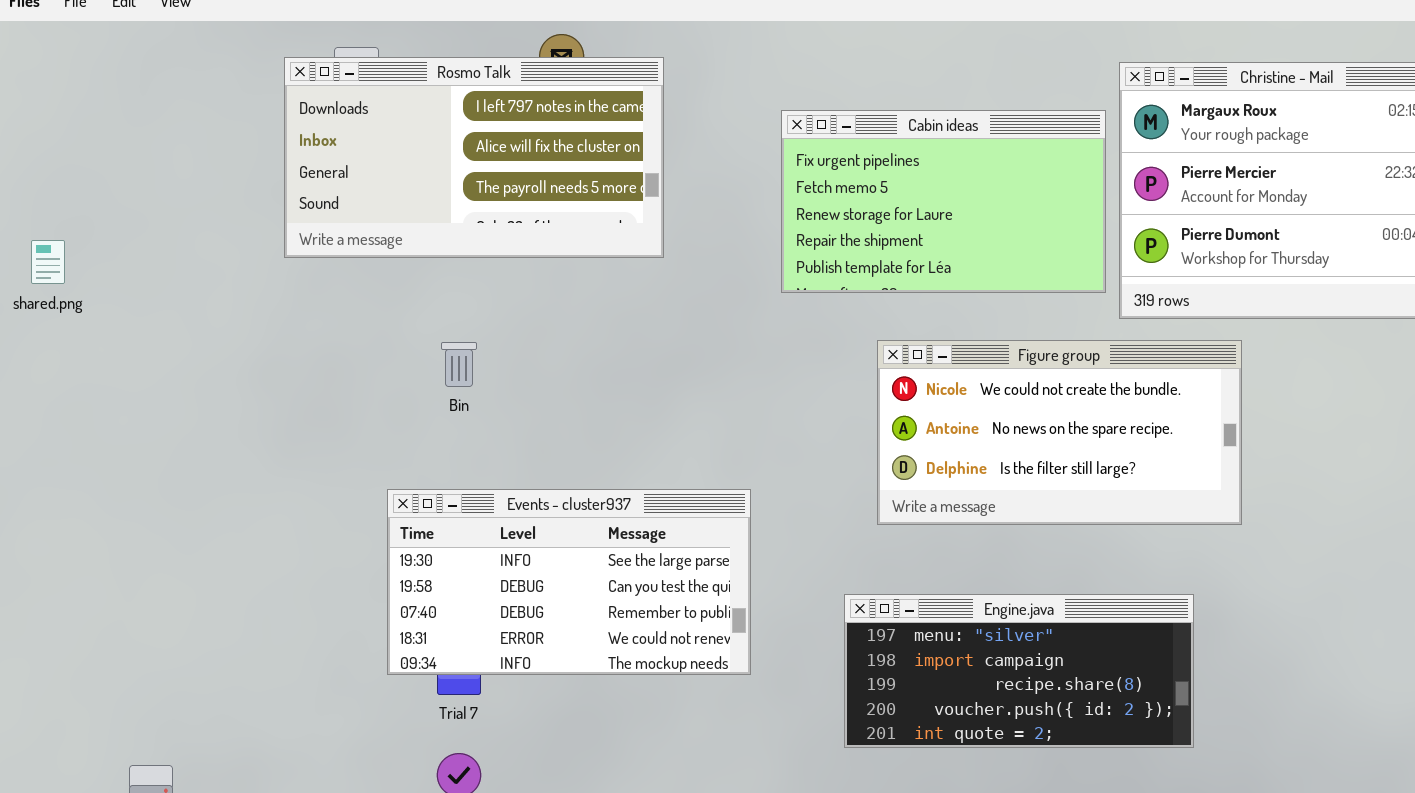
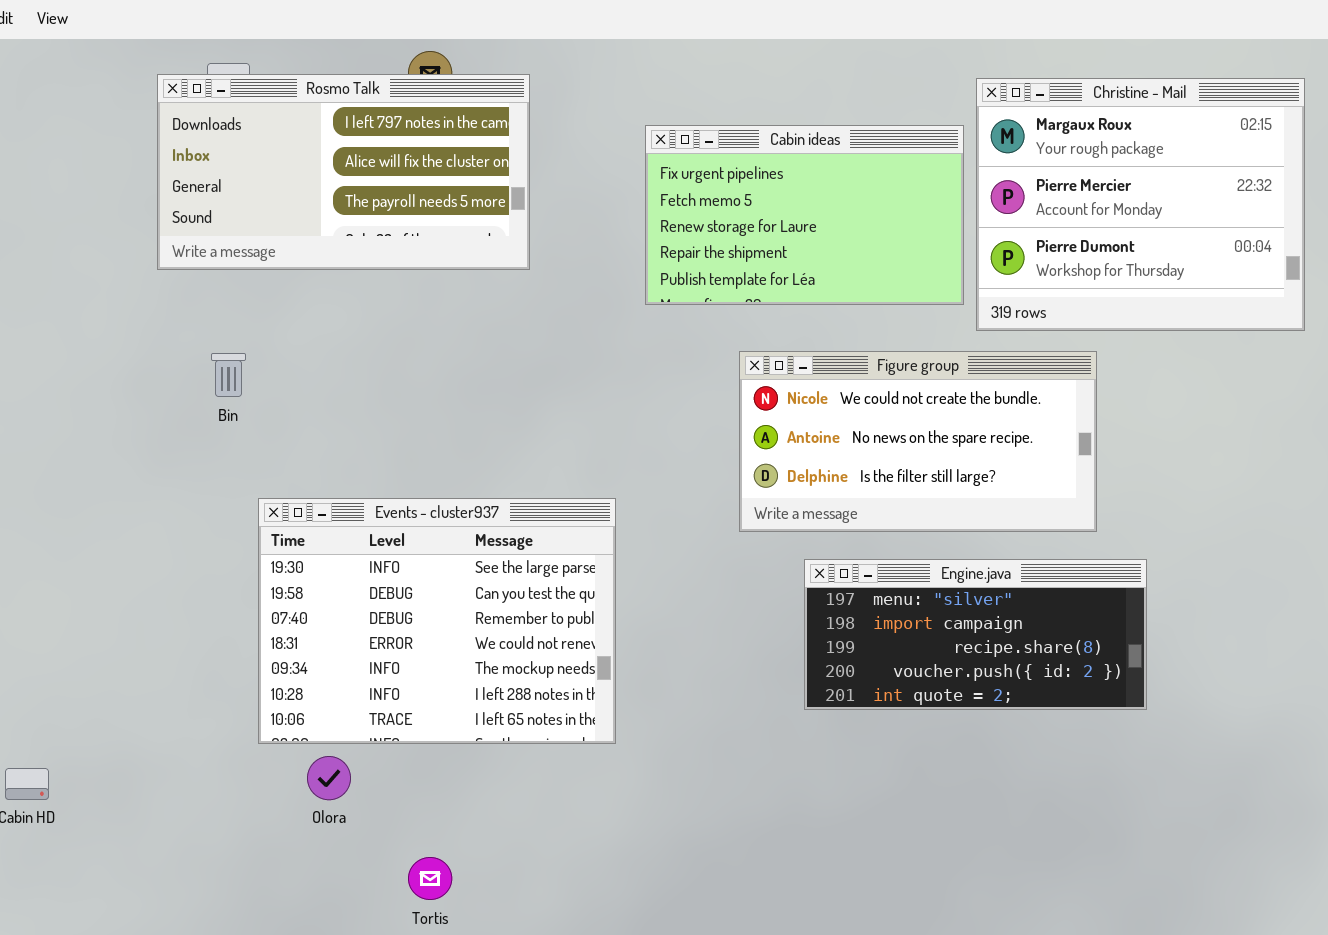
Bin: [441,342,477,387] -> [211,353,246,397], moved
Events - cluster937: [387,489,751,675] -> [258,498,616,744], resized
Engine.java: [844,594,1194,748] -> [804,559,1147,710], moved

